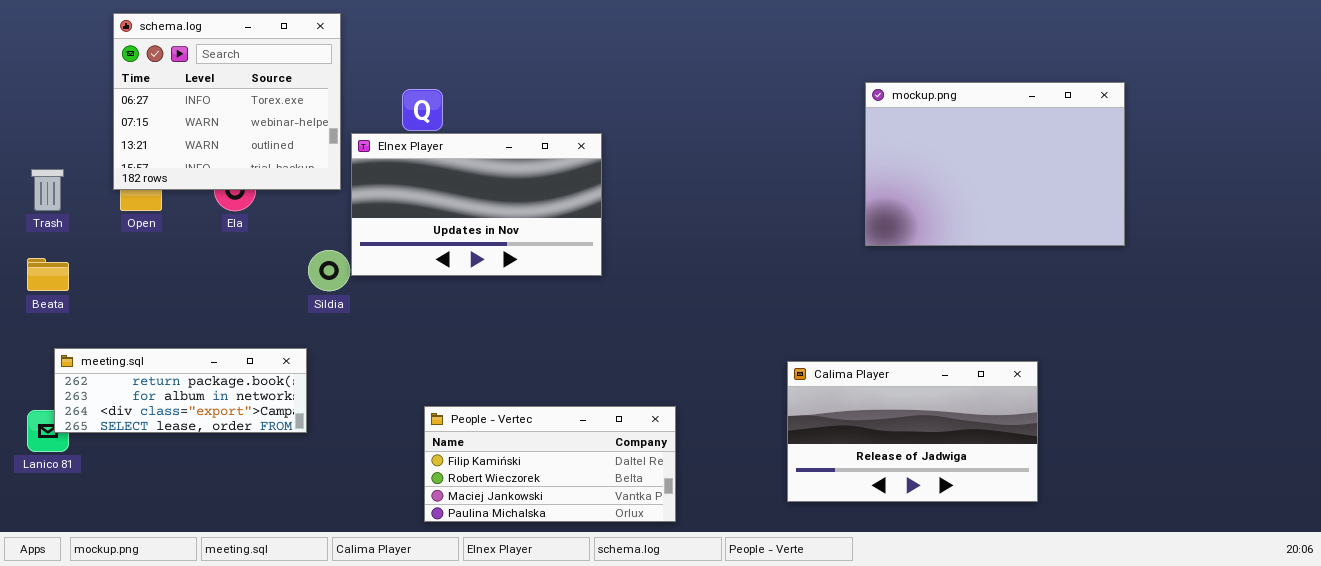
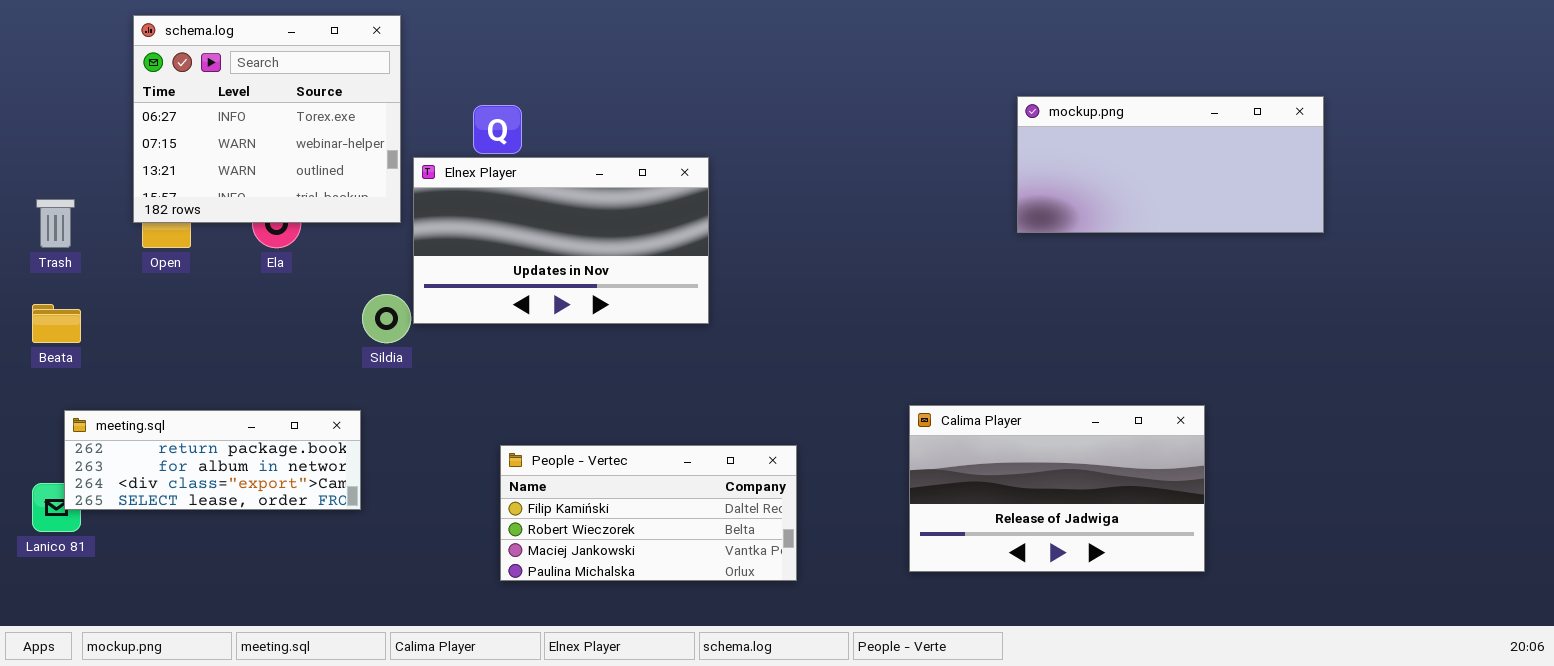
mockup.png: [865,82,1125,246] -> [1017,96,1324,233], resized
Calima Player: [787,361,1038,502] -> [909,405,1205,572], moved
People - Vertec: [424,406,676,522] -> [500,445,797,581], moved

